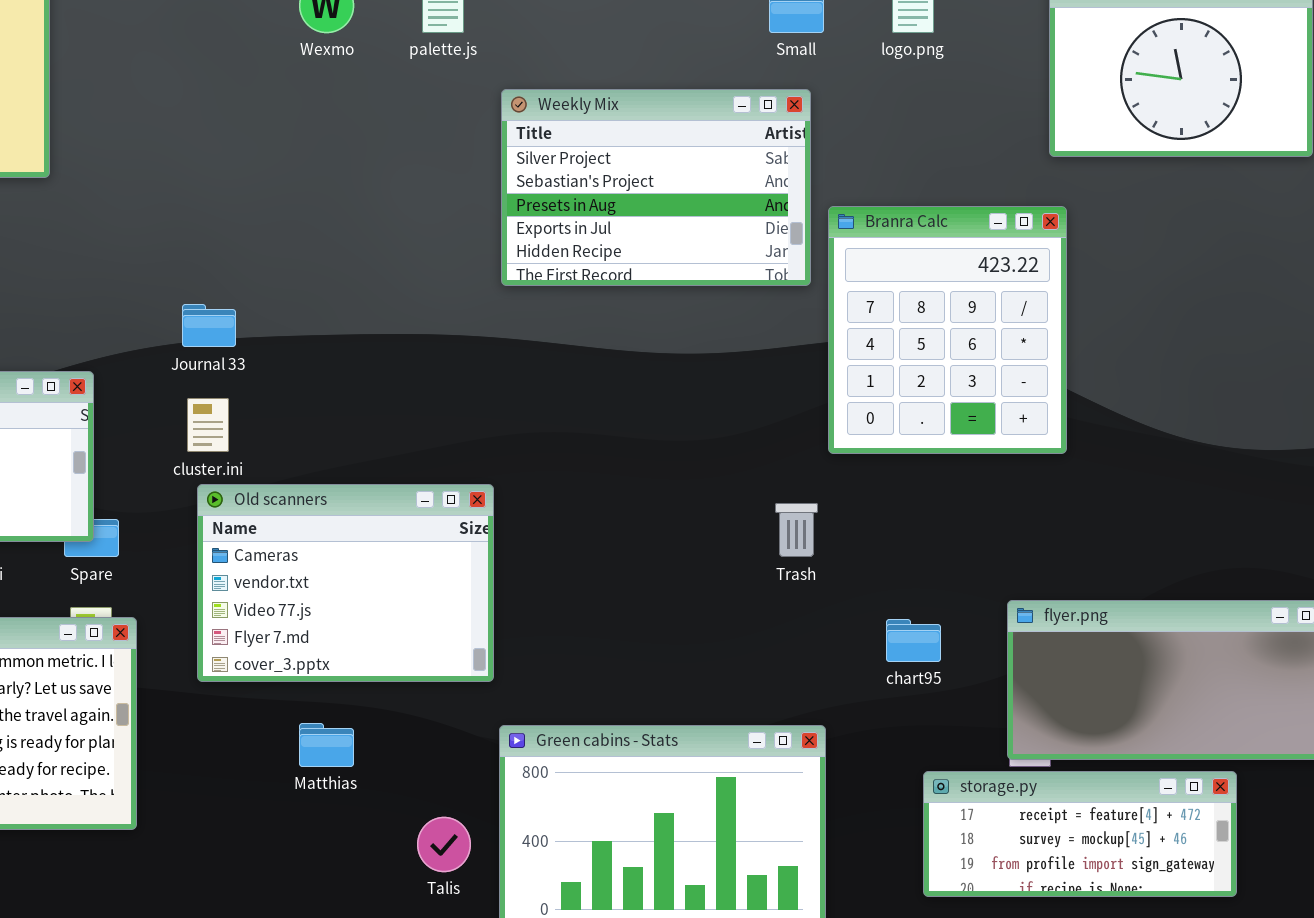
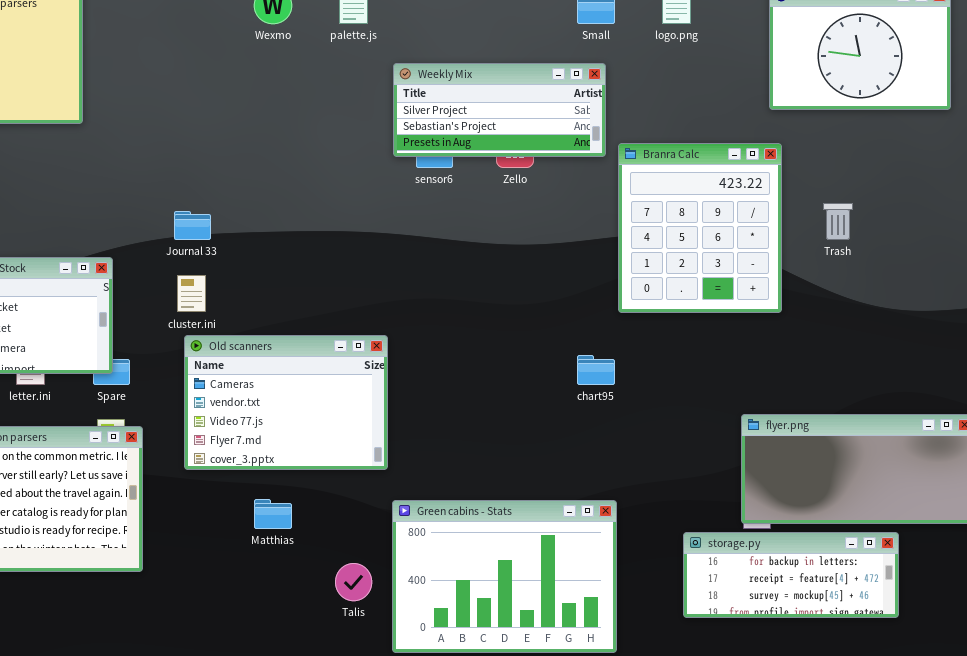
Weekly Mix: [501,89,811,286] -> [393,63,606,157], resized
Trash: [775,503,818,557] -> [823,203,853,240], moved
chart95: [886,619,941,662] -> [577,355,615,385], moved
storage.py: [923,771,1237,897] -> [683,532,899,618], scrolled up 1 row

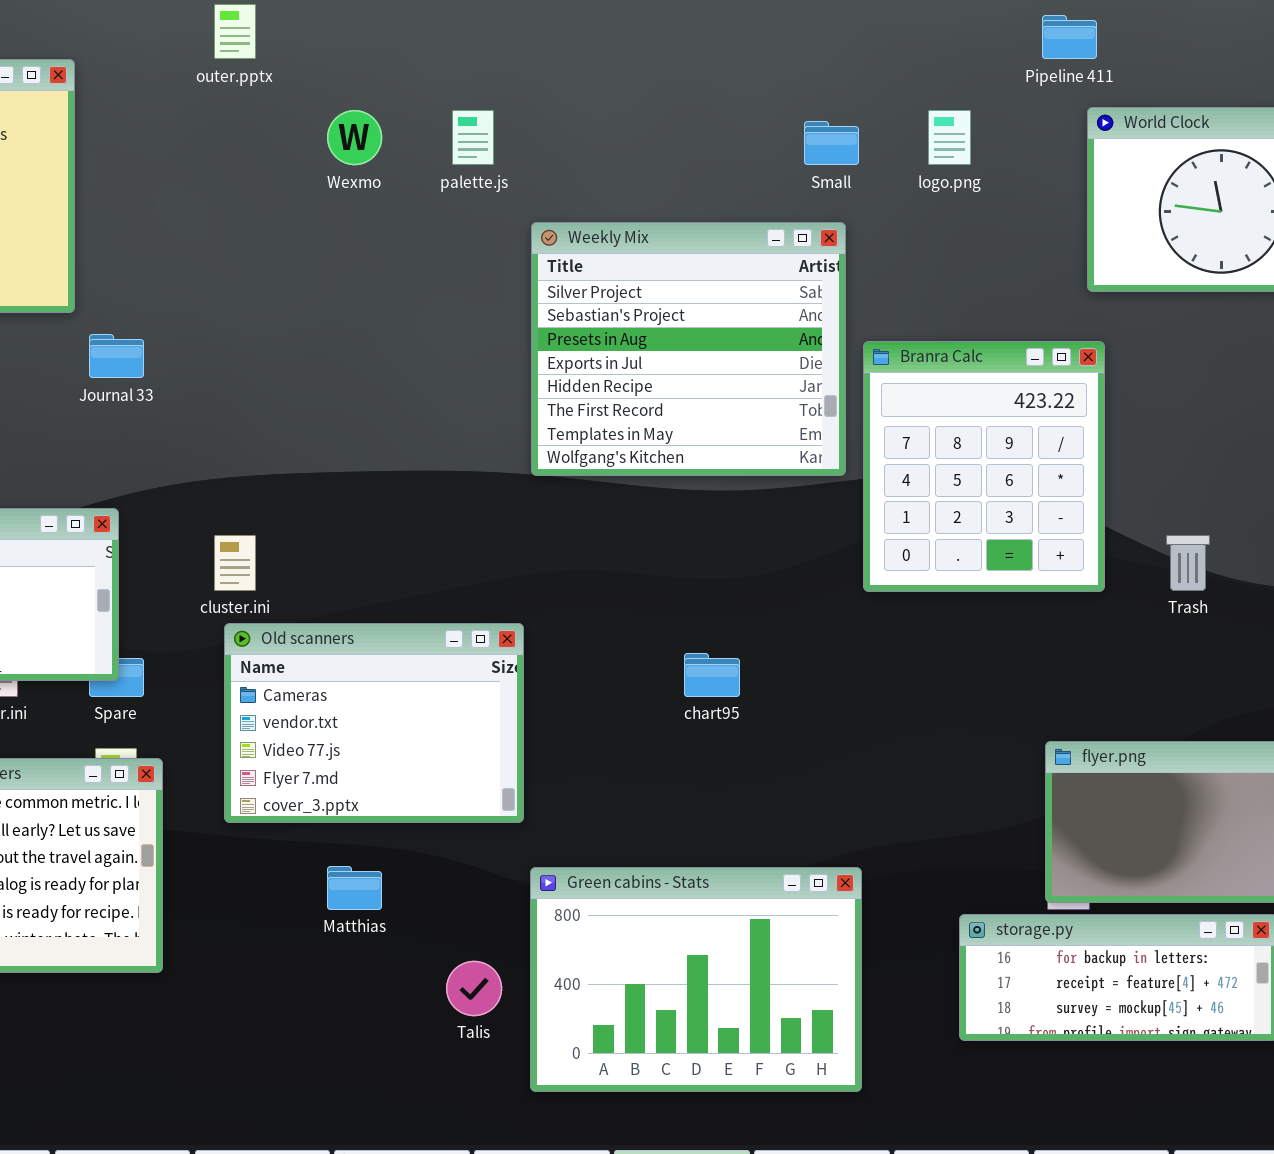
Weekly Mix: [393,63,606,157] -> [531,222,846,476], resized
Trash: [823,203,853,240] -> [1166,535,1210,591], moved
Journal 33: [174,211,211,240] -> [89,334,144,378], moved
chart95: [577,355,615,385] -> [684,653,740,697], moved

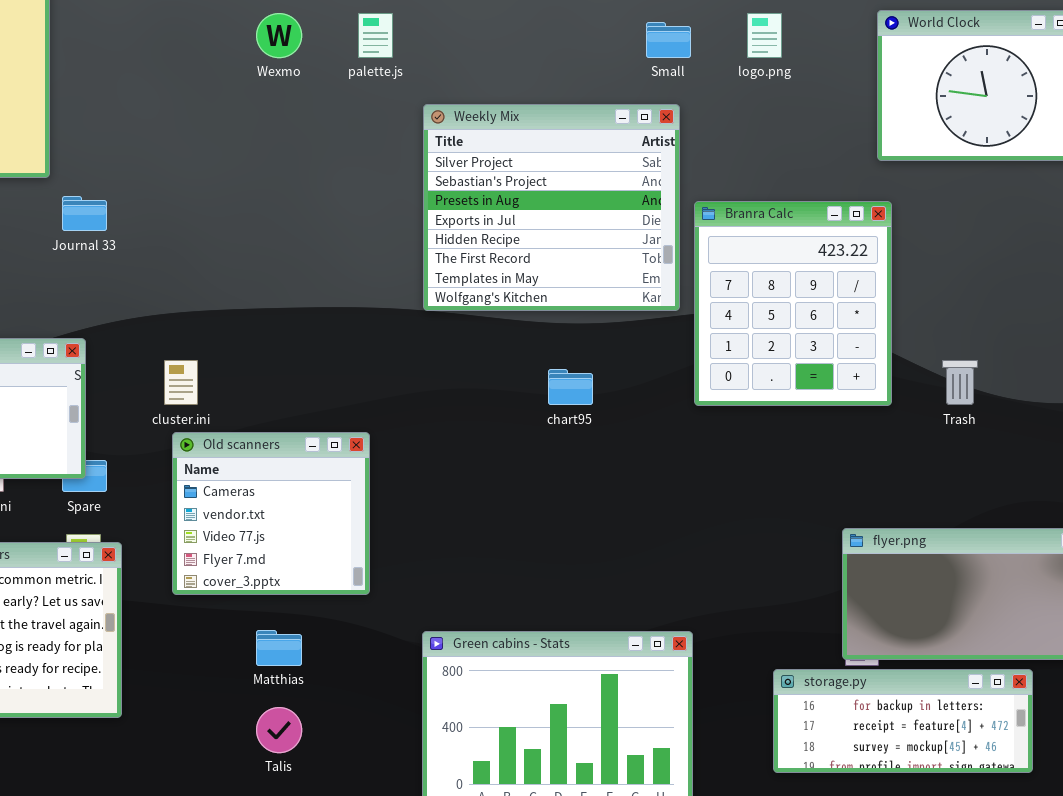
Old scanners: [224,623,524,823] -> [172,432,370,595], resized
chart95: [684,653,740,697] -> [548,369,593,405], moved
Talis: [446,961,502,1016] -> [256,707,302,753], moved

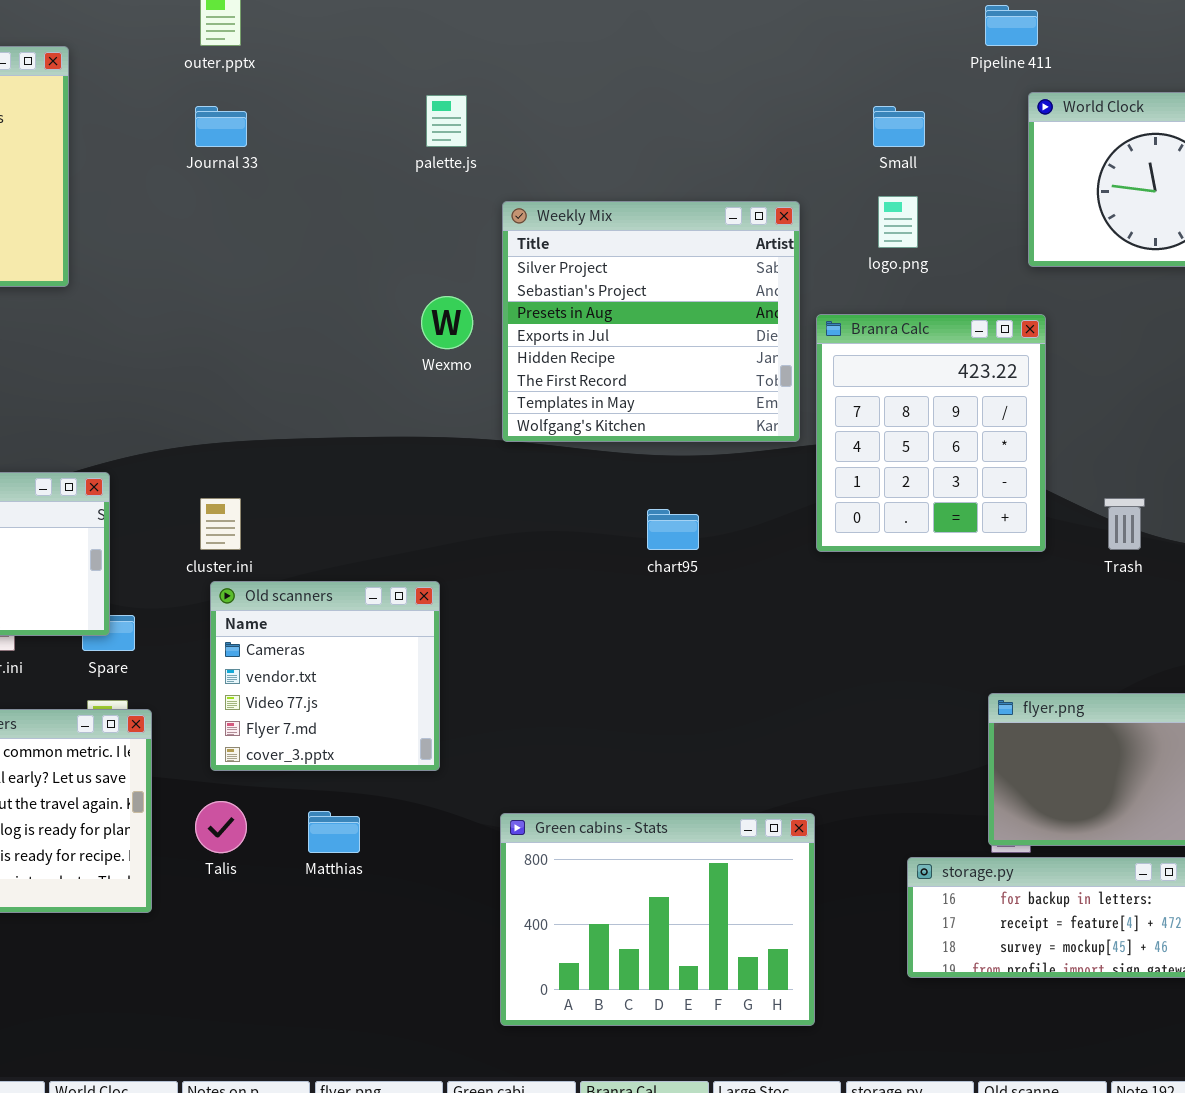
Wexmo: [256,13,302,58] -> [421,296,473,349], moved
logo.png: [747,13,782,58] -> [878,196,918,248], moved
Small: [646,22,691,58] -> [873,106,925,147], moved
Journal 33: [62,196,107,231] -> [195,106,247,147], moved
Talis: [256,707,302,753] -> [195,801,247,853], moved

